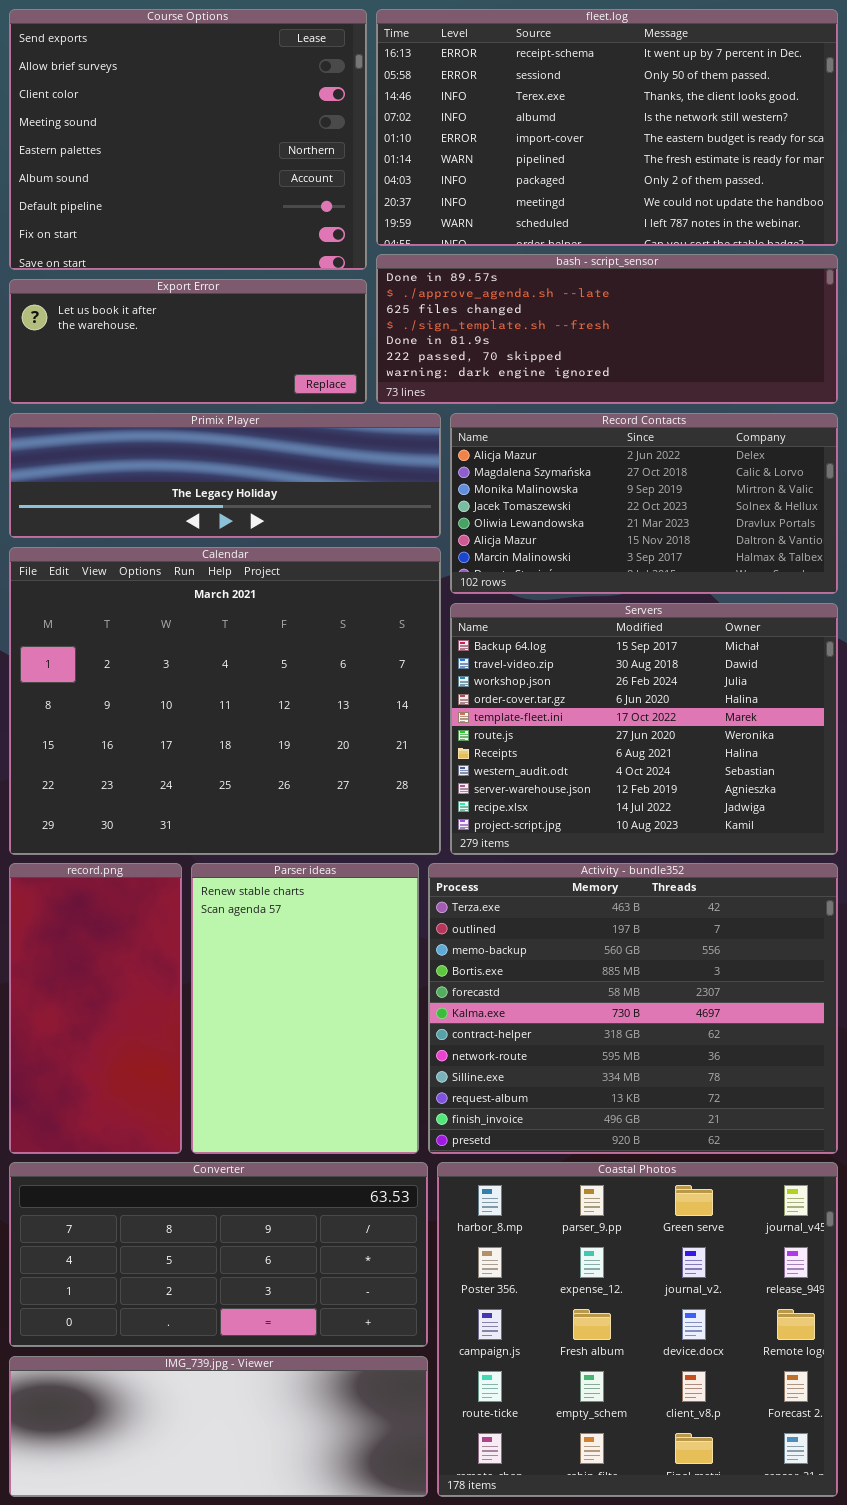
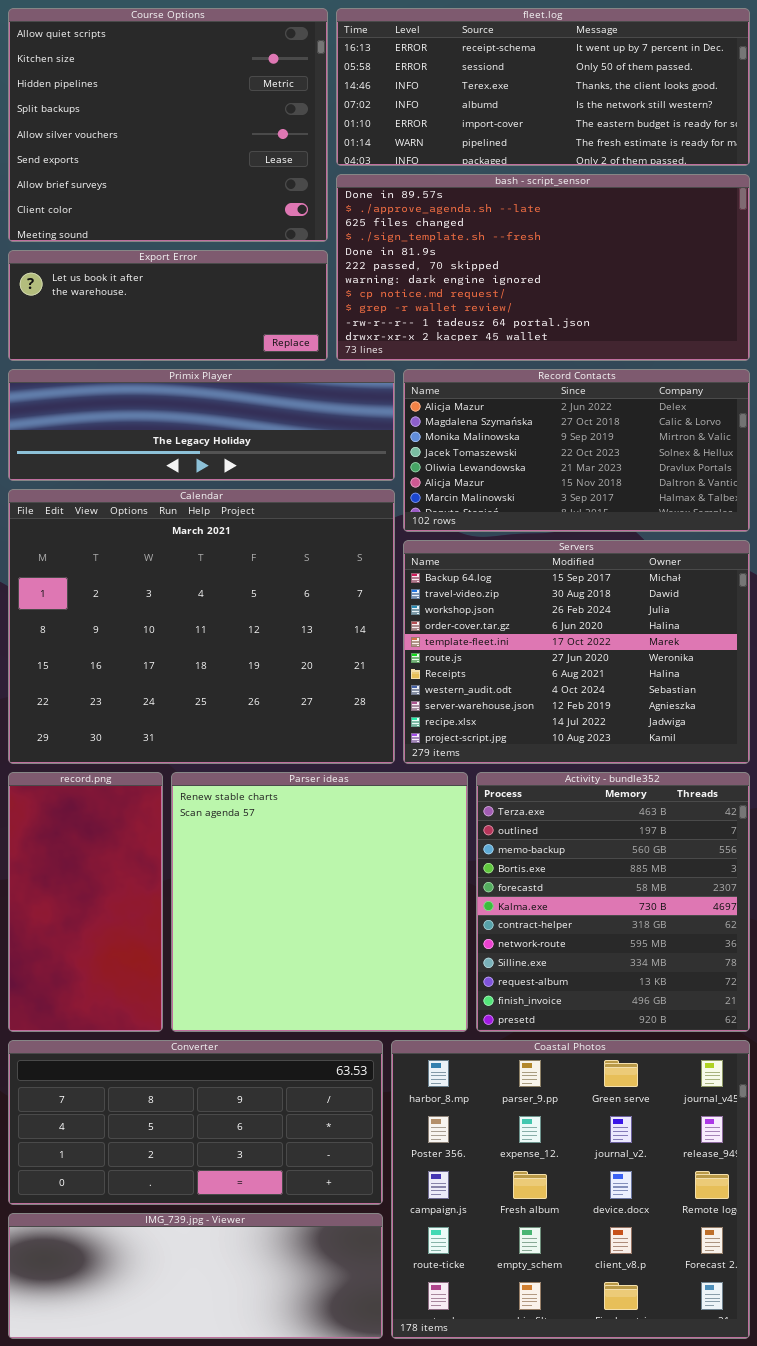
Course Options: [9,9,367,270] -> [8,8,328,242], scrolled up 5 rows
fleet.log: [376,9,838,246] -> [336,8,750,166], resized
bash - script_sensor: [376,254,838,404] -> [336,174,750,361], resized
Parser ideas: [191,863,419,1154] -> [171,772,468,1032], resized
Activity - bundle352: [428,863,838,1154] -> [476,772,750,1032], resized

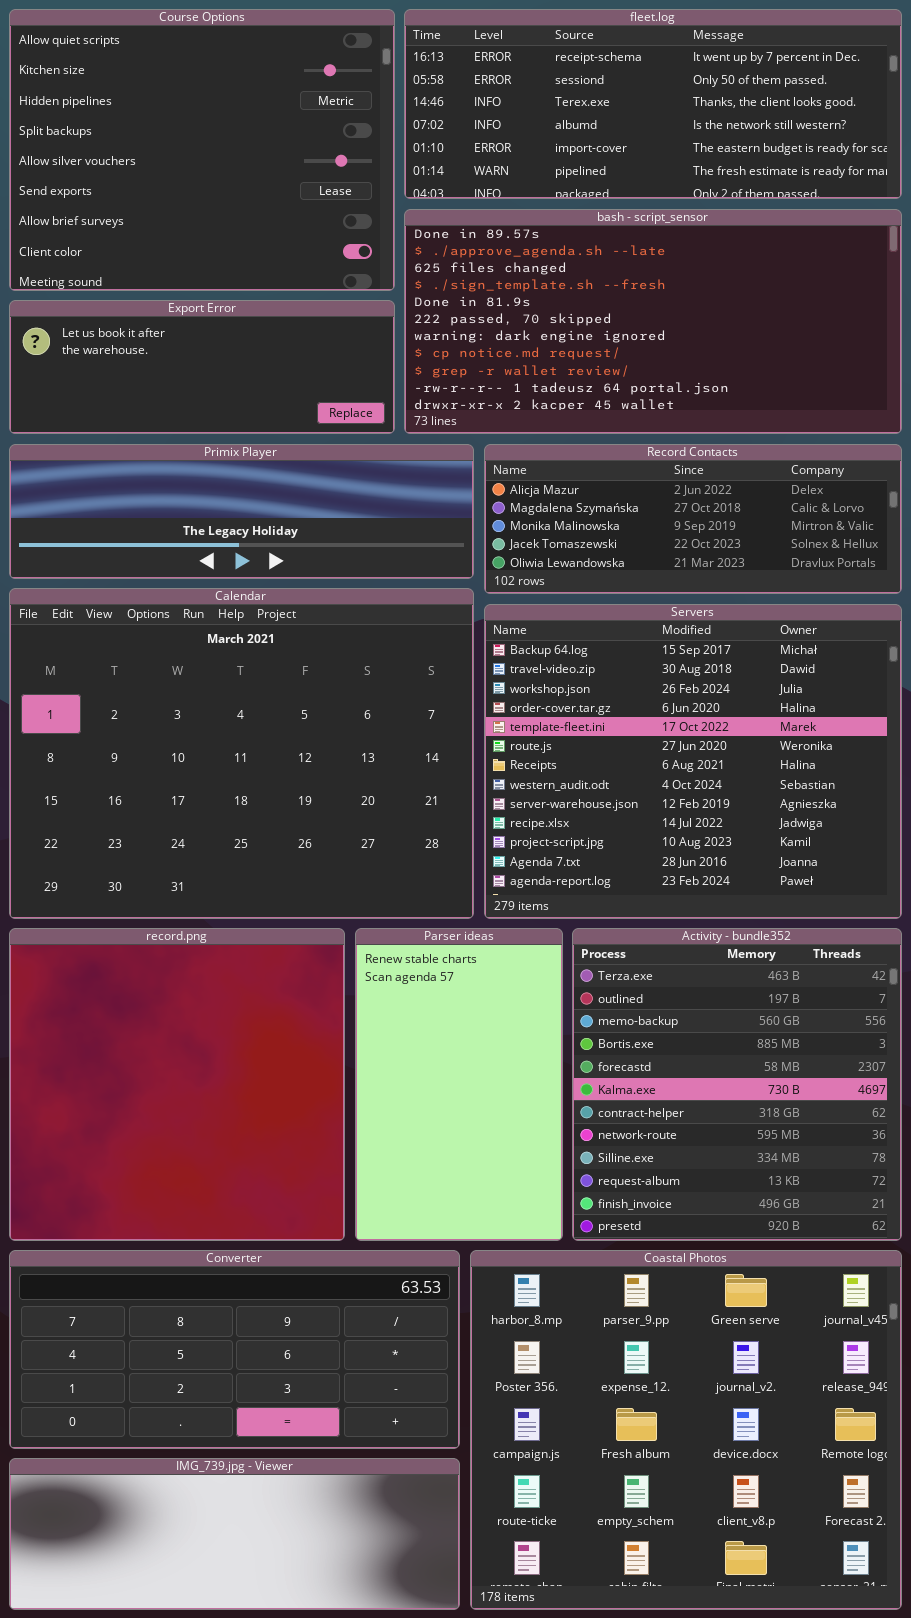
Record Contacts: [403,369,750,532] -> [484,444,902,594], resized
Servers: [403,540,750,764] -> [484,604,902,919], resized
record.png: [8,772,163,1032] -> [9,928,345,1241], resized
Parser ideas: [171,772,468,1032] -> [355,928,563,1241], resized

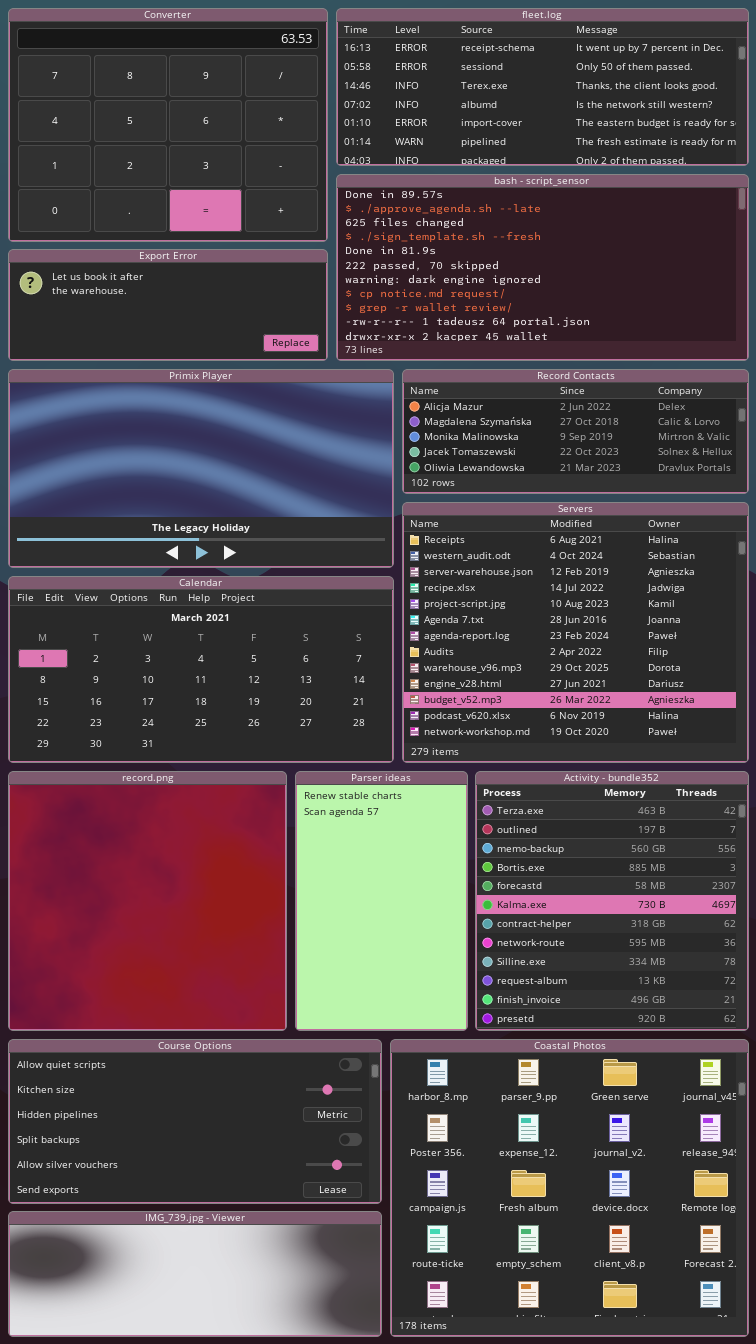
Course Options: [9,9,395,291] -> [8,1039,382,1204], moved, resized
Primix Player: [9,444,474,579] -> [8,369,394,568], resized
Calendar: [9,588,474,919] -> [8,576,394,763], resized
Servers: [484,604,902,919] -> [402,502,749,763], scrolled down 6 rows
Converter: [9,1250,460,1449] -> [8,8,328,242], moved, resized

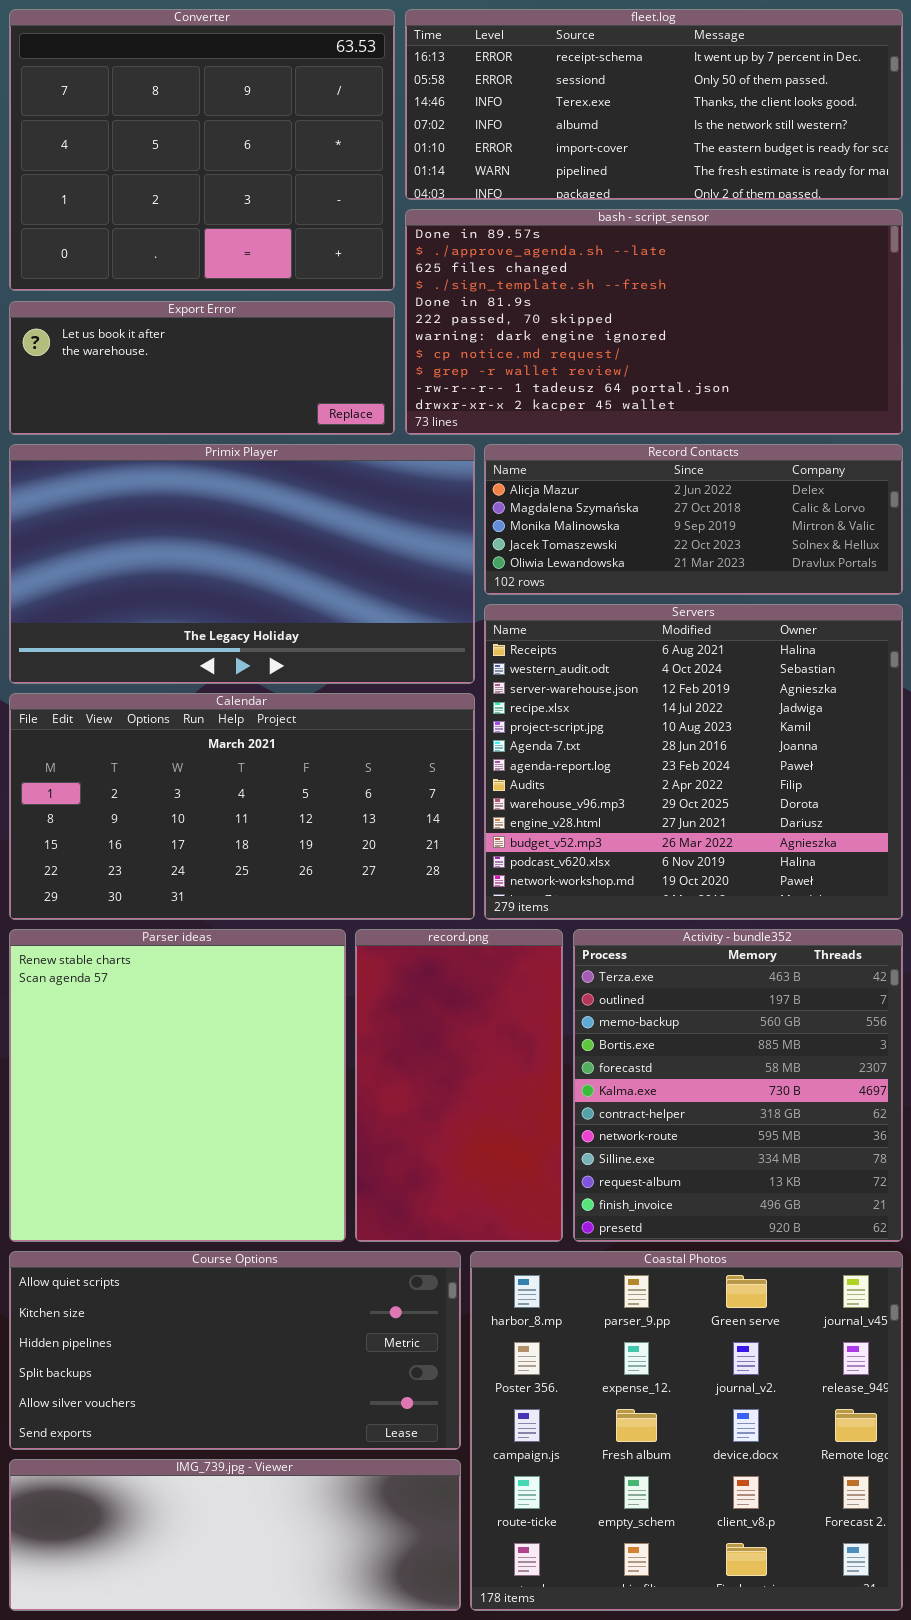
record.png: [8,771,287,1031] -> [355,929,563,1242], moved, resized
Parser ideas: [295,771,468,1031] -> [9,929,346,1242], moved, resized

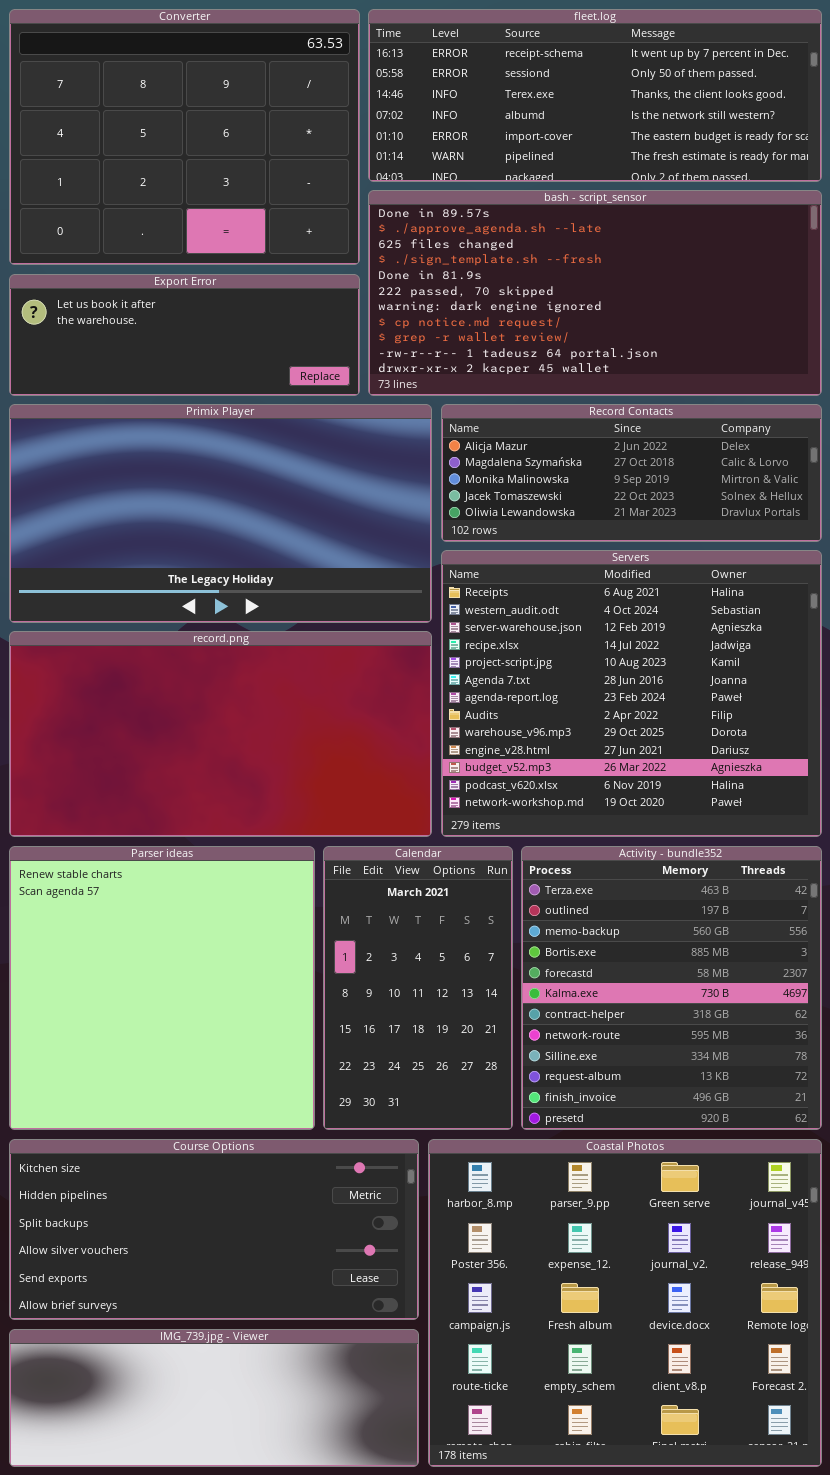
Calendar: [9,693,475,920] -> [323,846,513,1130], moved, resized
record.png: [355,929,563,1242] -> [9,631,432,837], moved, resized
Course Options: [9,1251,461,1450] -> [9,1139,419,1320], scrolled down 1 row

